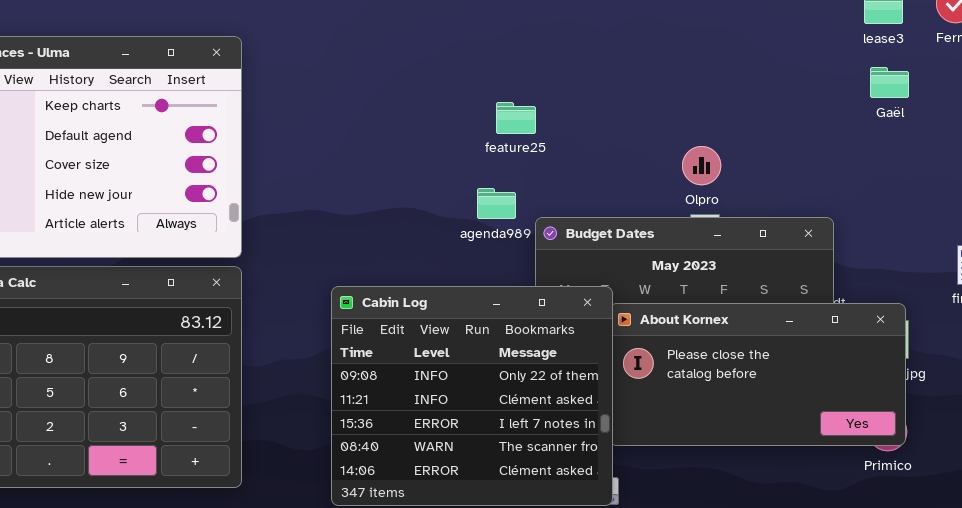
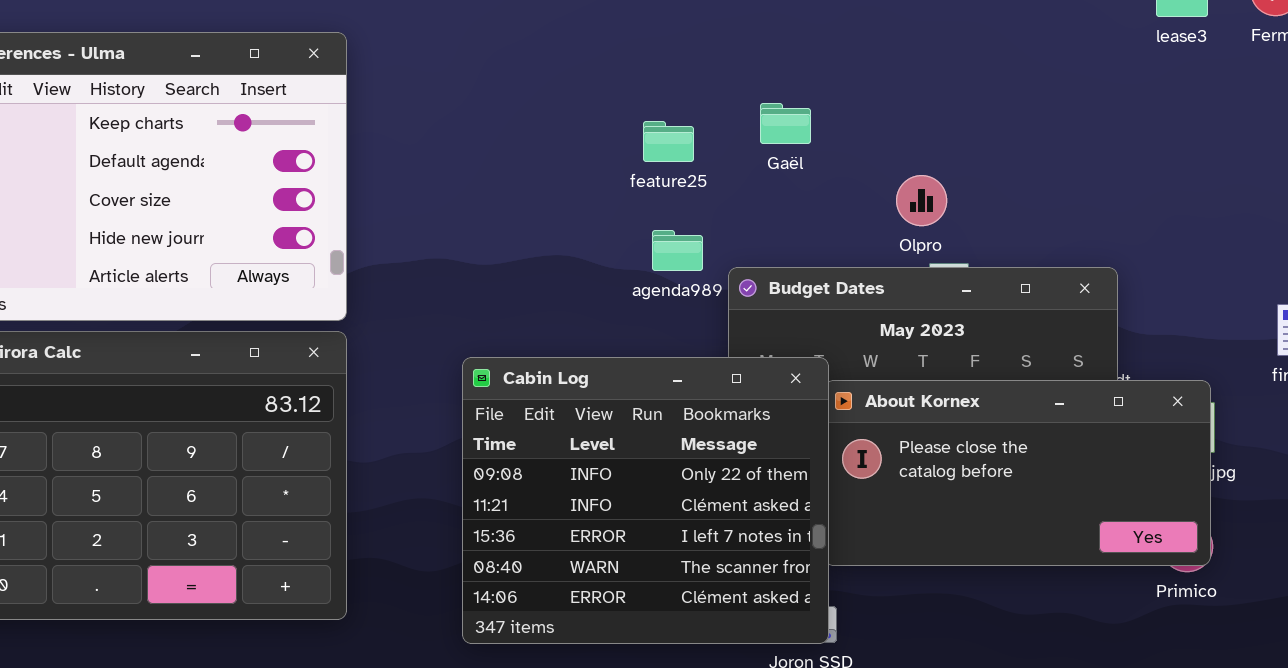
Gaël: [870,67,909,98] -> [760,103,811,144], moved
feature25: [496,102,536,134] -> [643,121,694,162], moved
Olpro: [682,146,721,185] -> [896,175,947,226], moved

